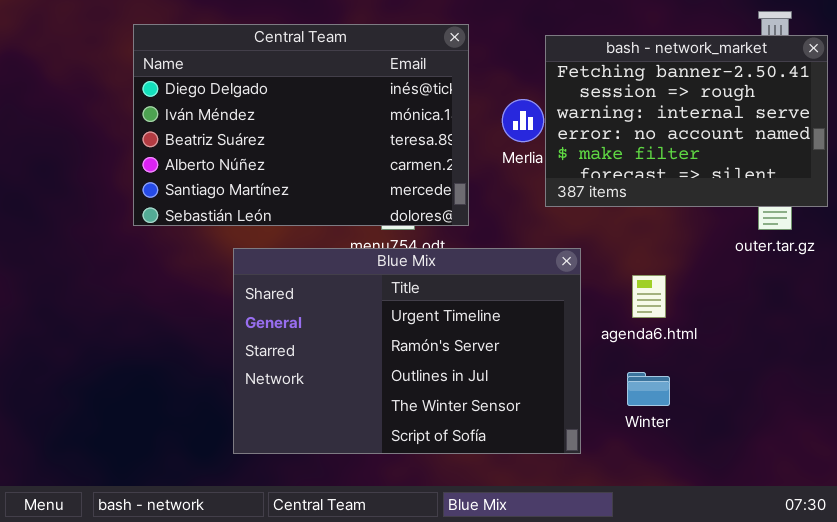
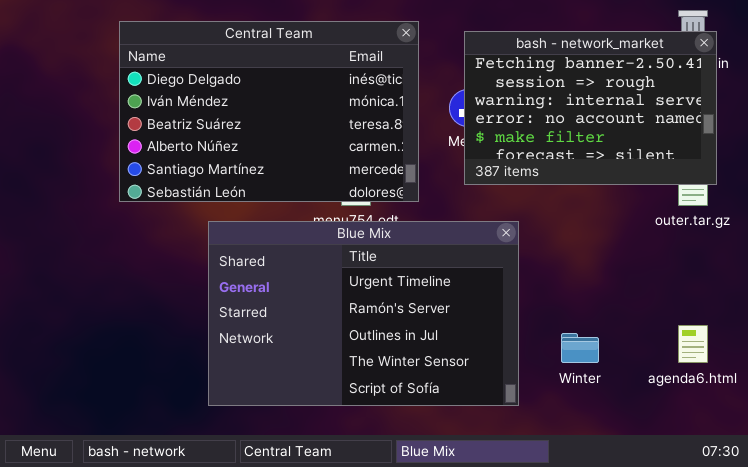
bash - network_market: [545,35,828,207] -> [464,31,717,185], moved
agenda6.html: [632,275,666,318] -> [678,325,708,363], moved

